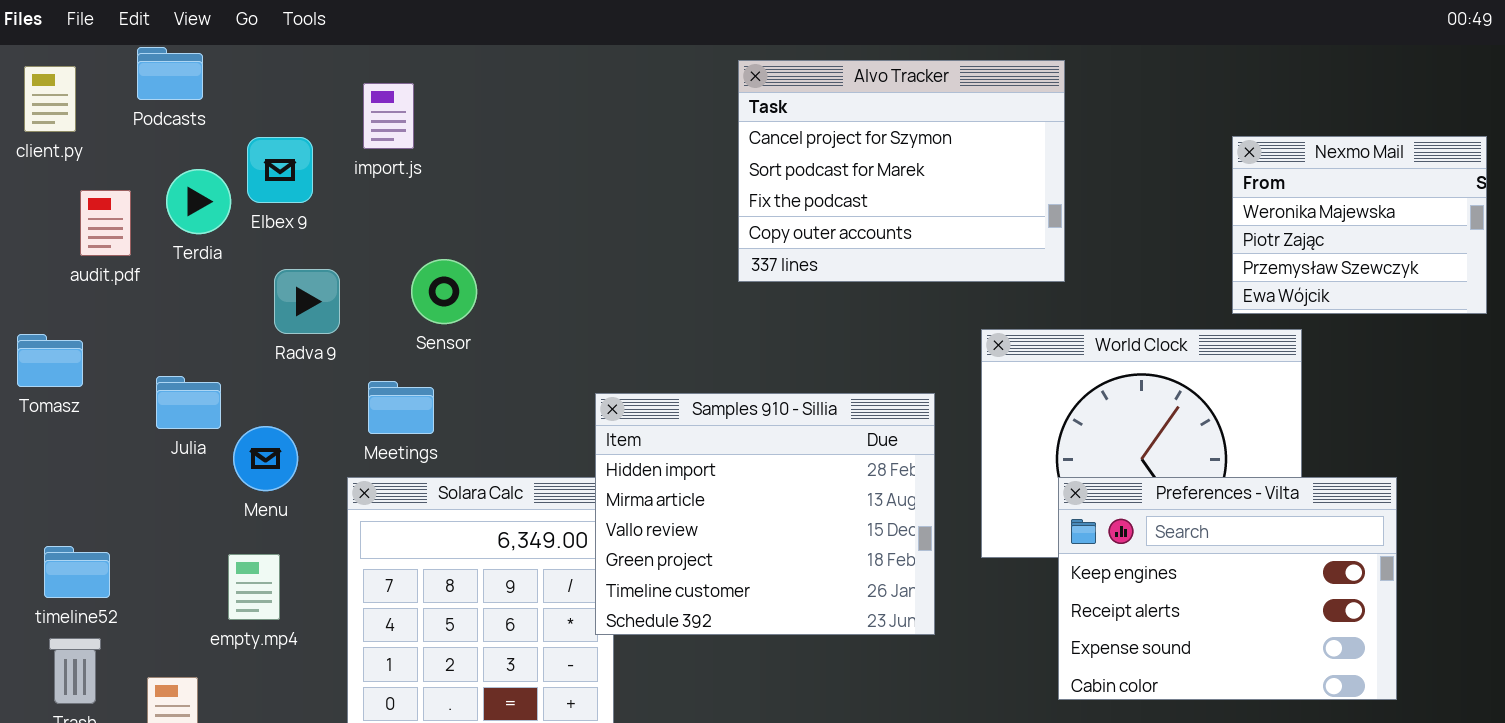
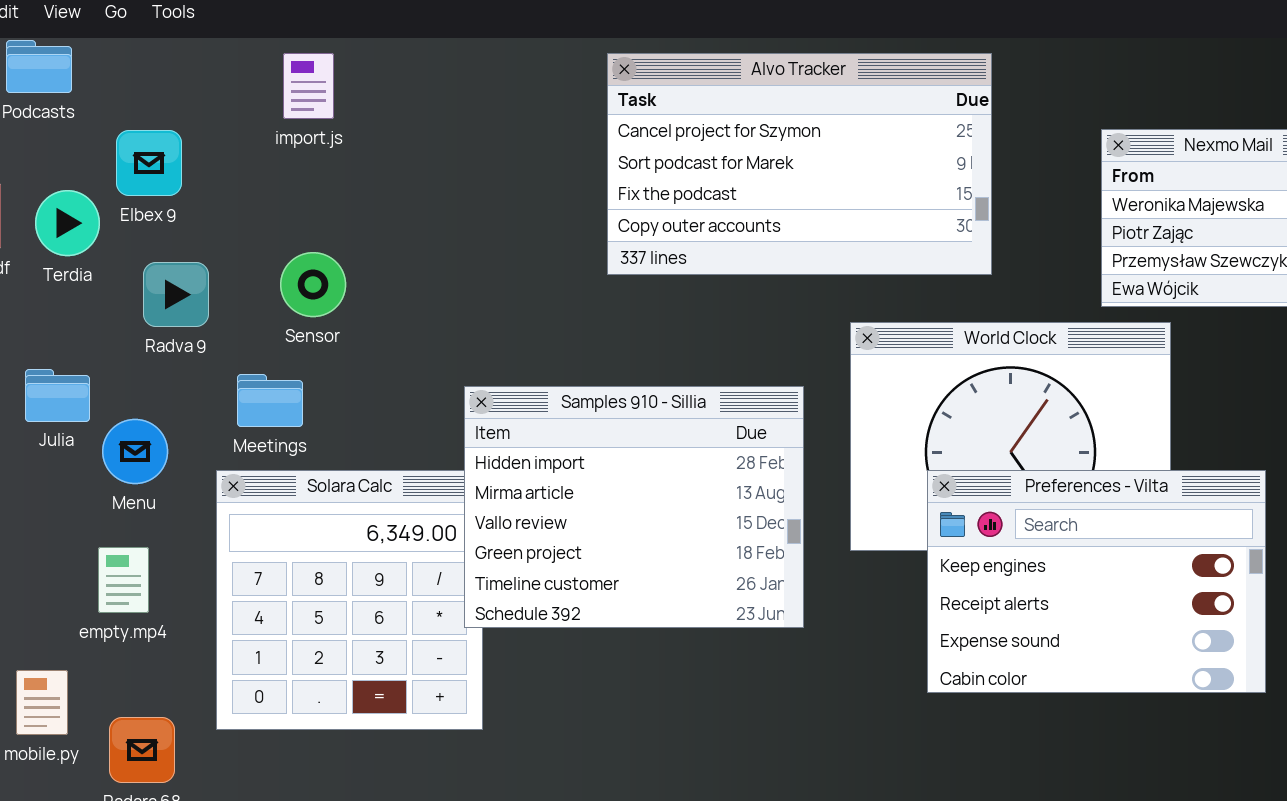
Alvo Tracker: [738,60,1065,282] -> [607,53,992,275], resized
import.js: [363,83,414,149] -> [283,53,334,119], moved
Terdia: [166,169,231,234] -> [35,190,100,256], moved

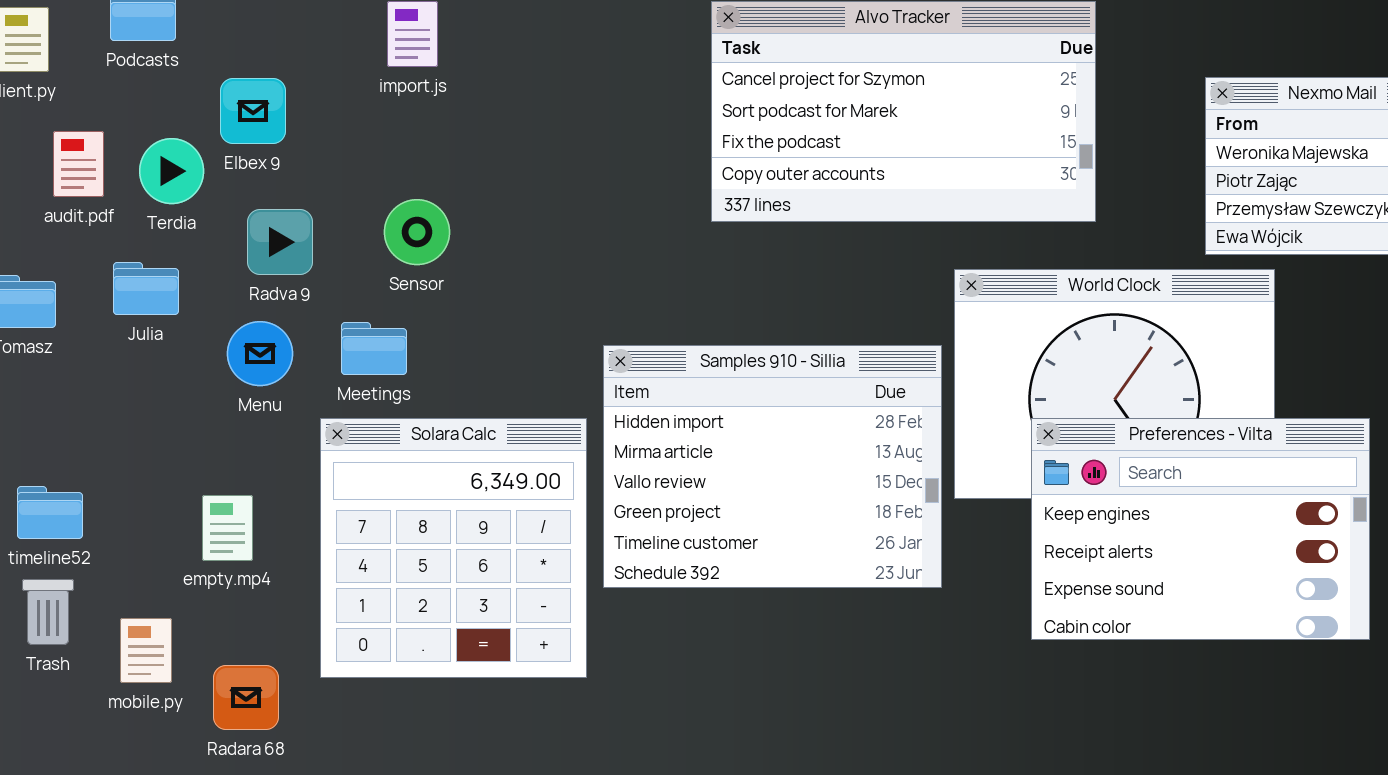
Julia: [25,369,90,422] -> [113,262,179,315], moved
Samples 910 - Sillia: [464,386,804,628] -> [603,345,942,588], moved
Menu: [102,419,168,484] -> [227,321,293,386], moved

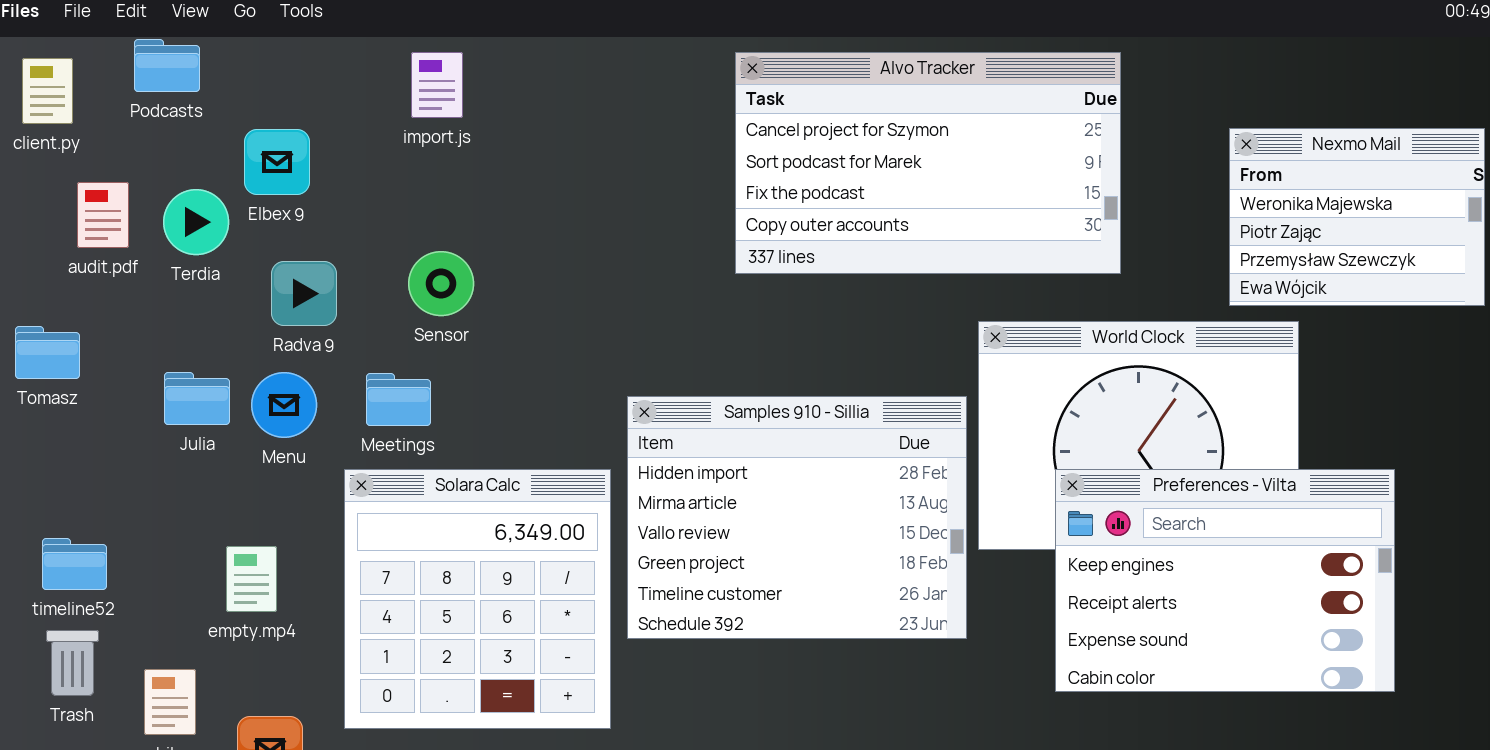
Julia: [113,262,179,315] -> [164,372,230,425], moved

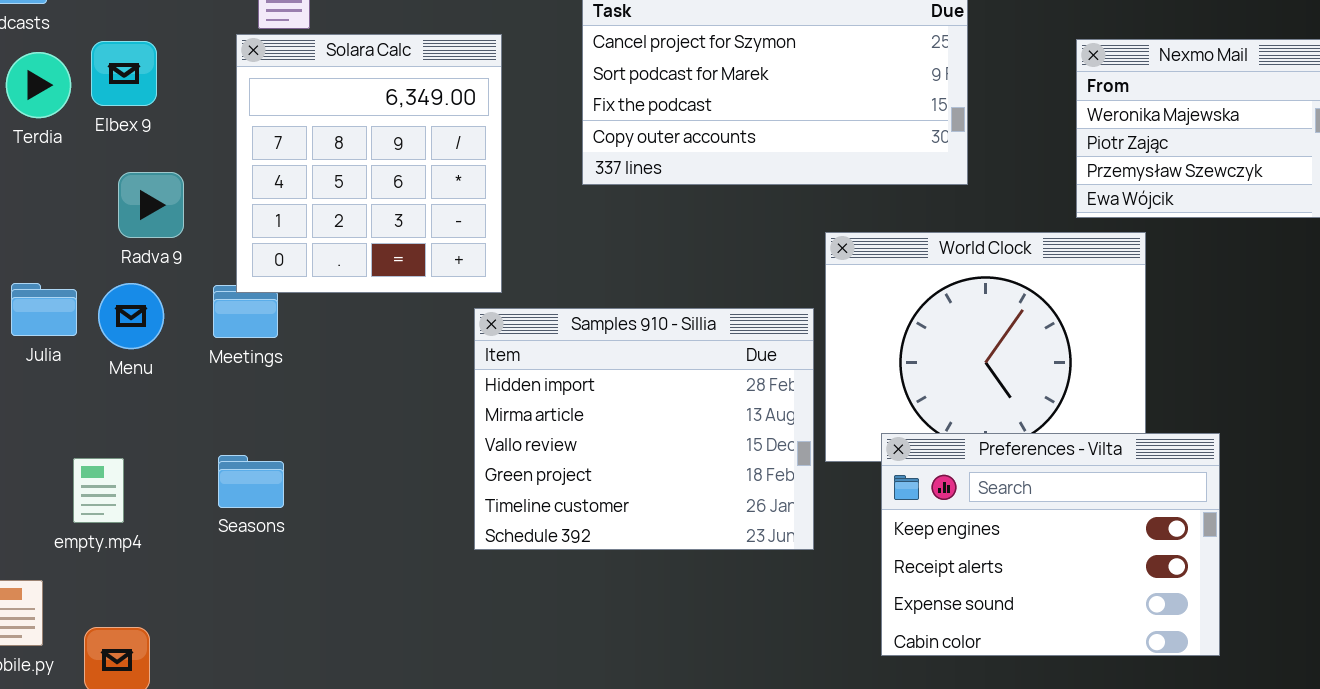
Terdia: [163,189,229,255] -> [6,52,71,118], moved
Solara Calc: [344,469,611,729] -> [236,34,502,293], moved
Preferences - Vilta: [1055,469,1395,692] -> [881,433,1220,656], moved

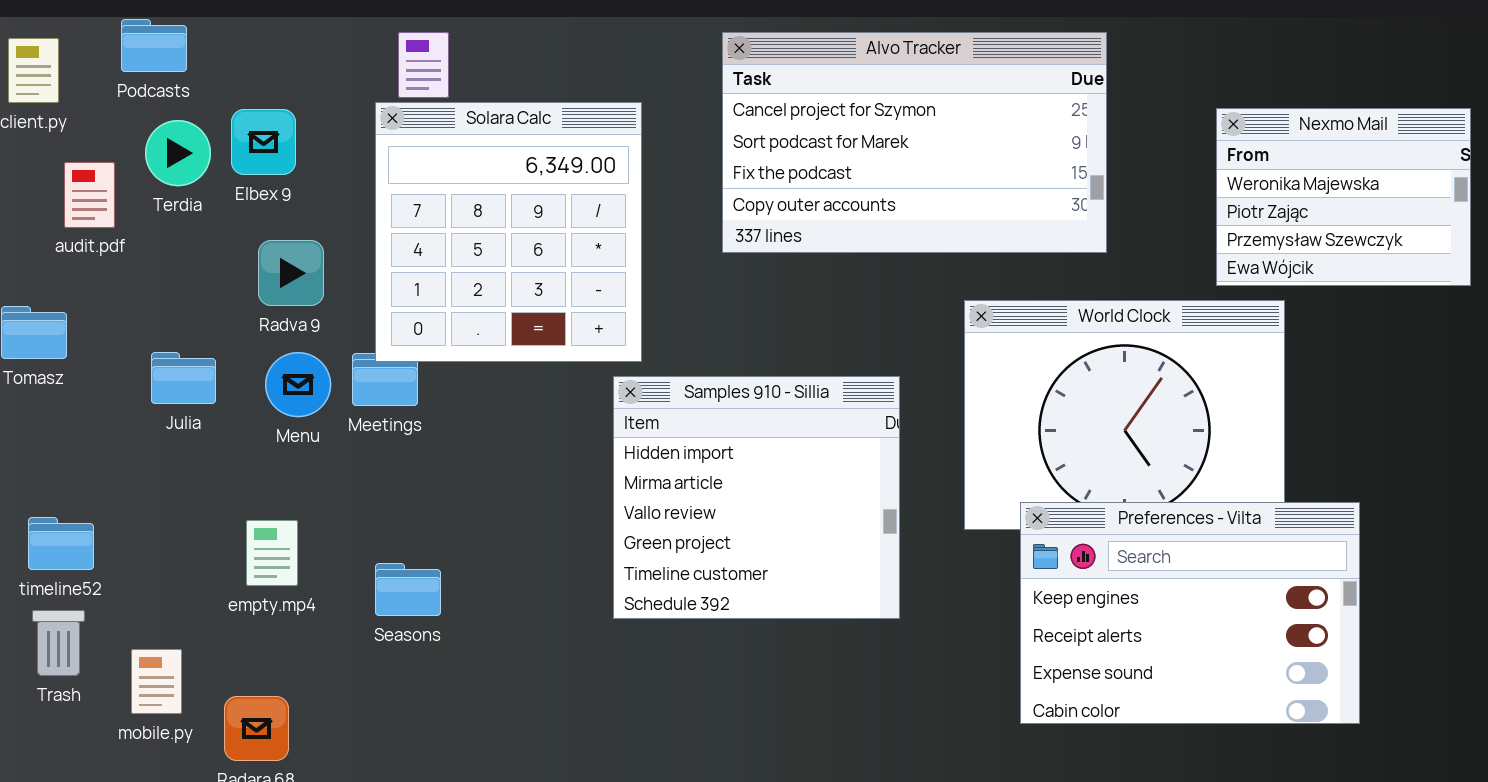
Menu: [98,283,164,349] -> [265,352,331,417], moved
Samples 910 - Sillia: [474,308,814,550] -> [613,376,900,619], resized
Seasons: [218,455,284,508] -> [375,563,441,616], moved
empty.mp4: [73,458,124,523] -> [246,520,298,586], moved

